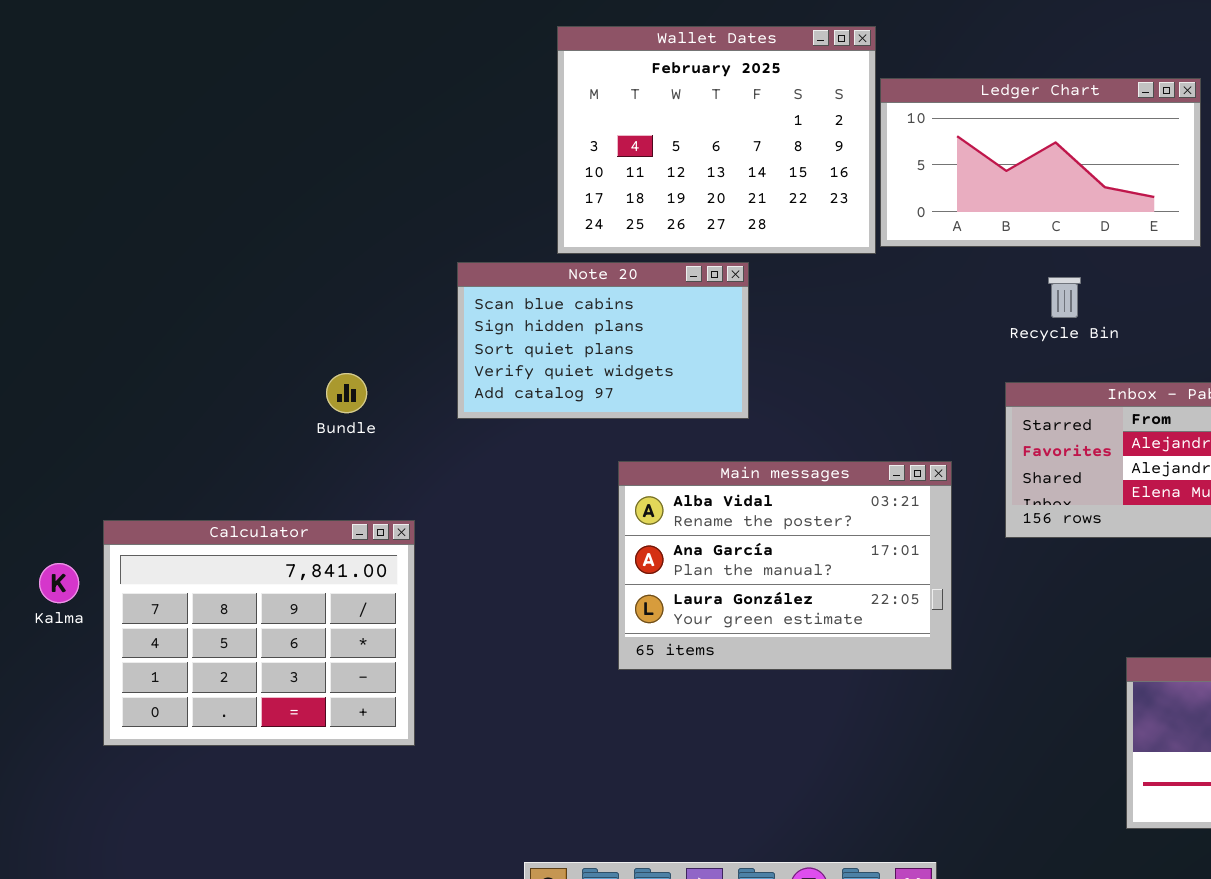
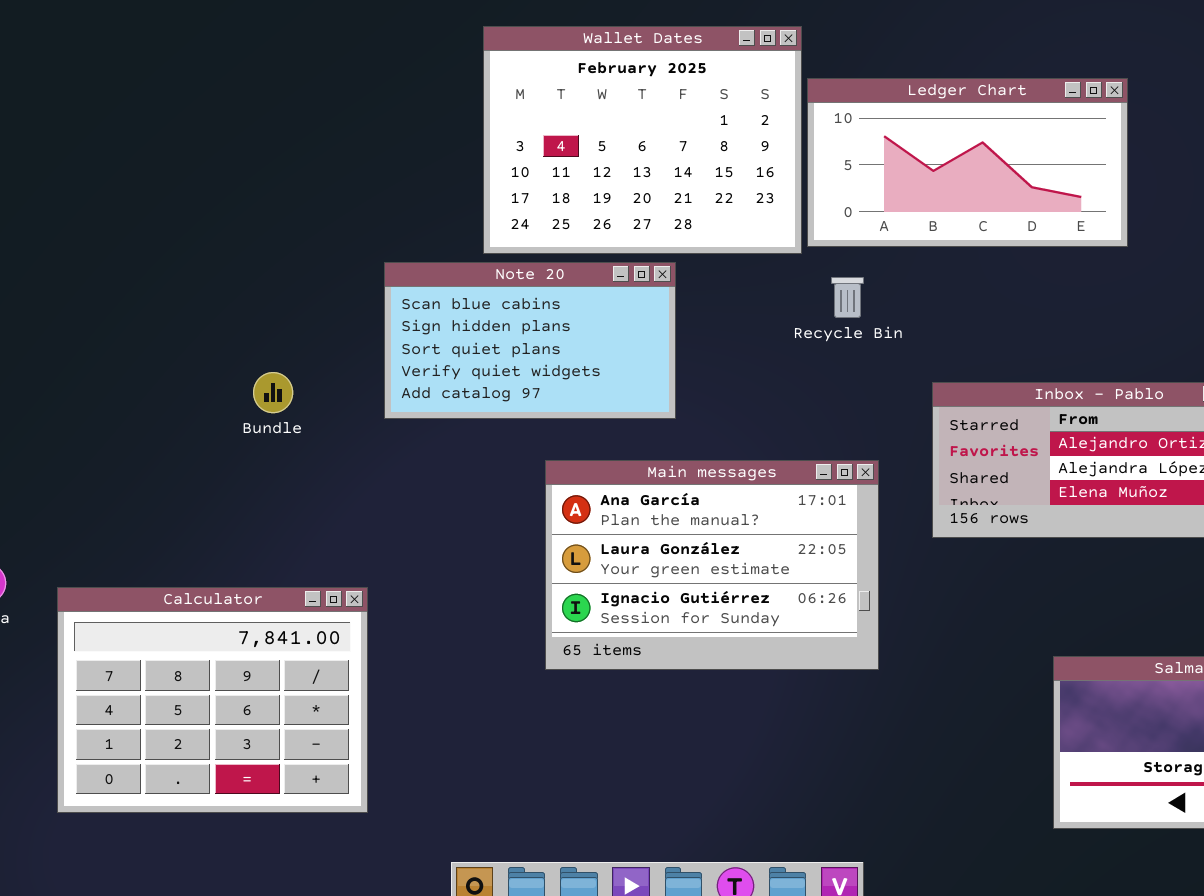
Recycle Bin: [1048,277,1081,318] -> [831,277,864,318], moved
Main messages: [618,461,952,670] -> [545,460,879,670], scrolled down 1 row
Calculator: [103,520,415,746] -> [57,587,368,813], moved

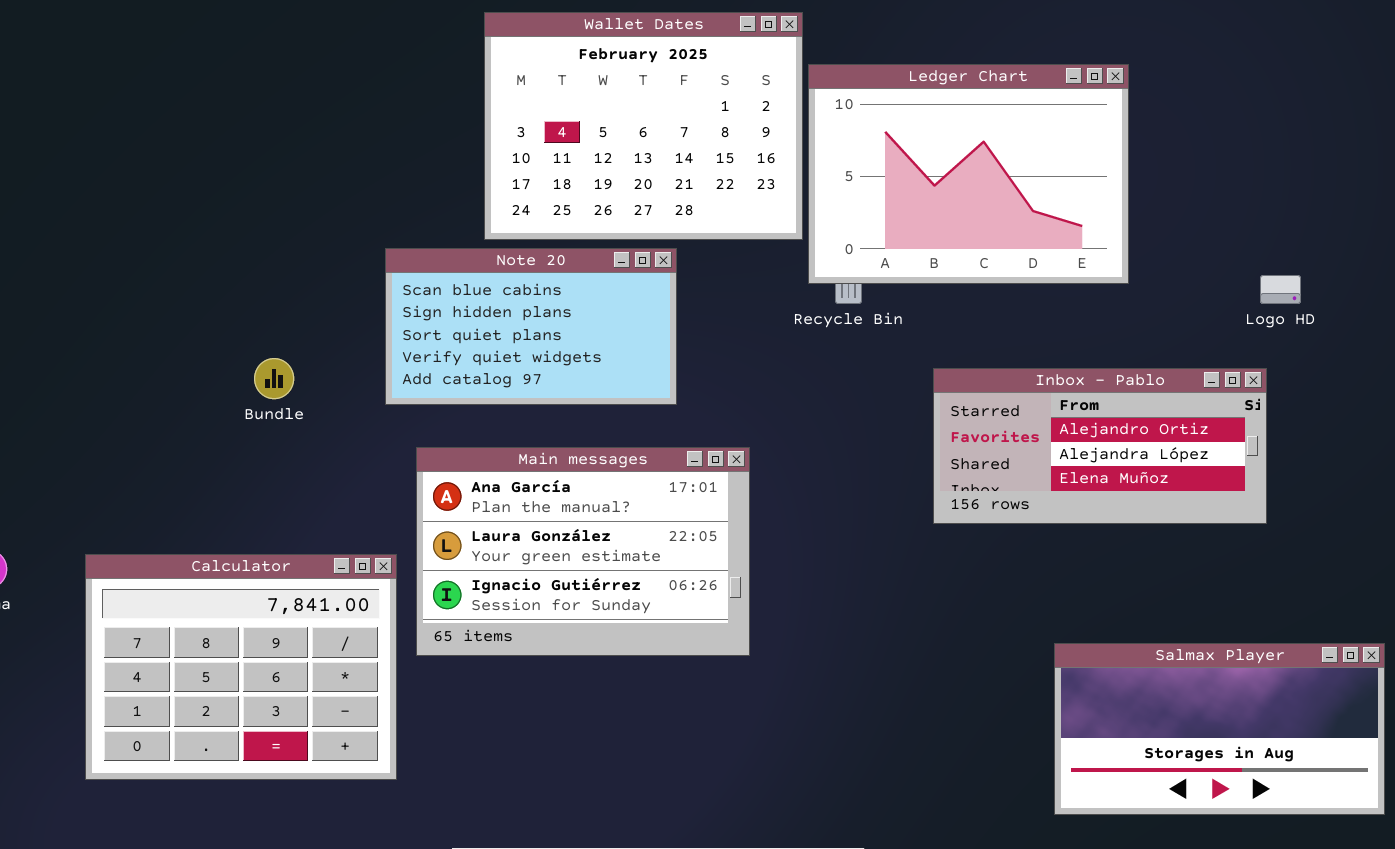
Ledger Chart: [807,78,1128,247] -> [808,64,1129,284], resized
Main messages: [545,460,879,670] -> [416,447,750,656], moved
Calculator: [57,587,368,813] -> [85,554,397,780], moved

